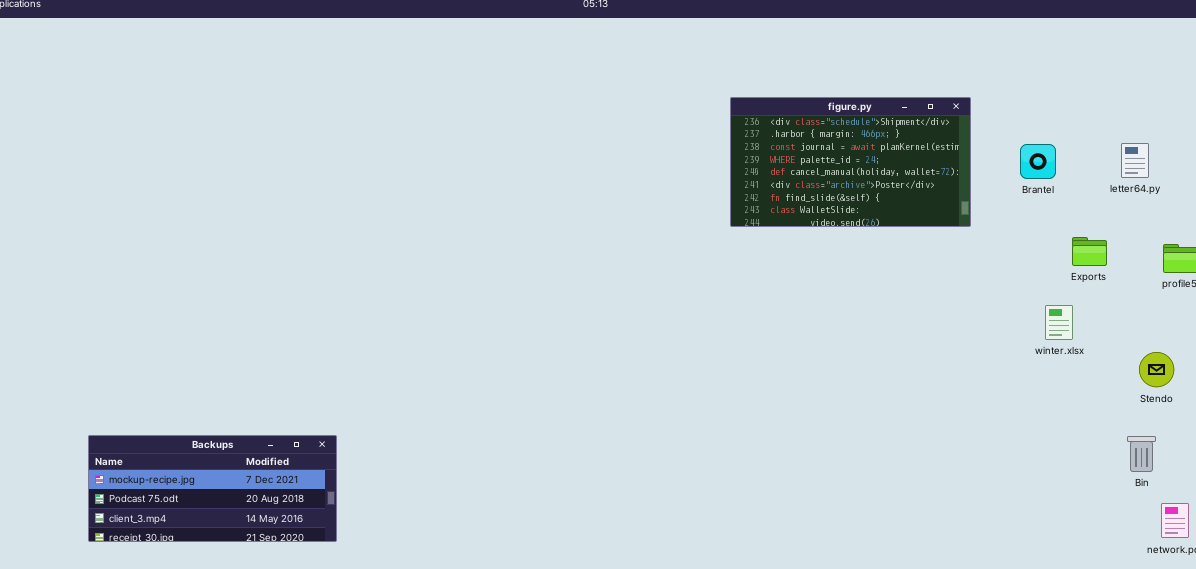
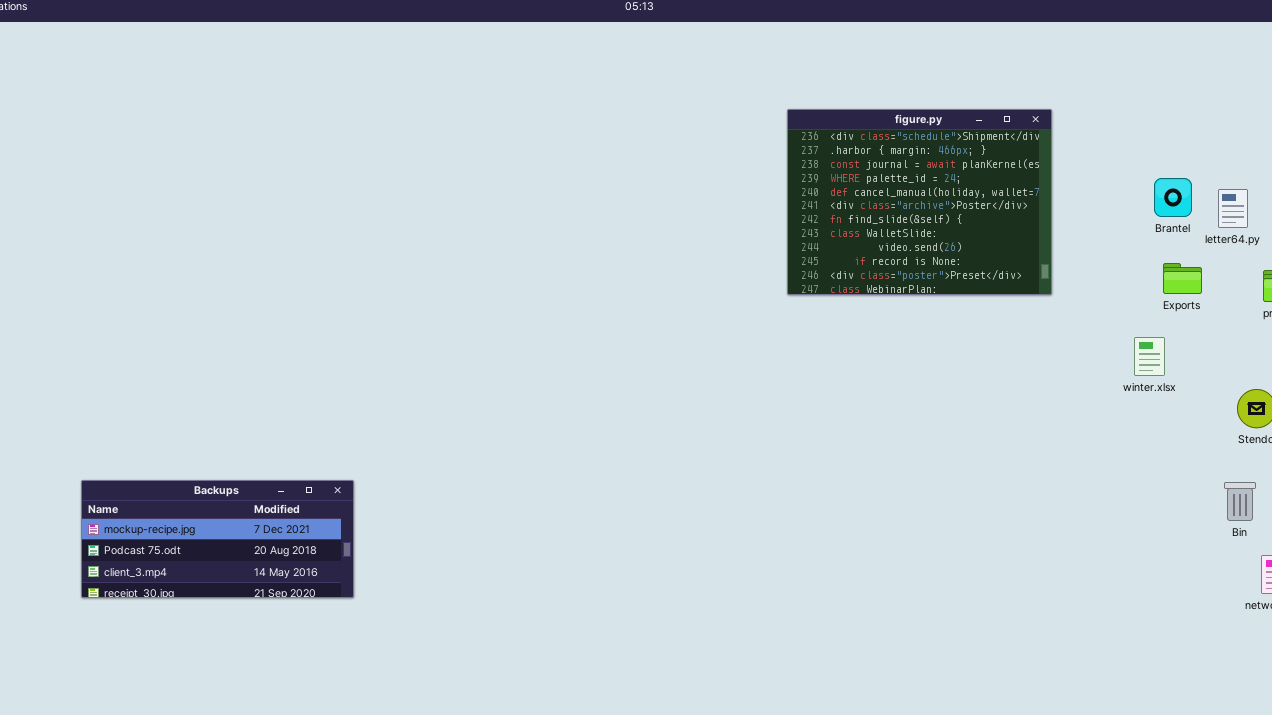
figure.py: [730,97,971,227] -> [787,109,1052,295], resized
letter64.py: [1121,143,1149,178] -> [1218,189,1248,228], moved
Brantel: [1020,144,1056,179] -> [1154,178,1192,217], moved

